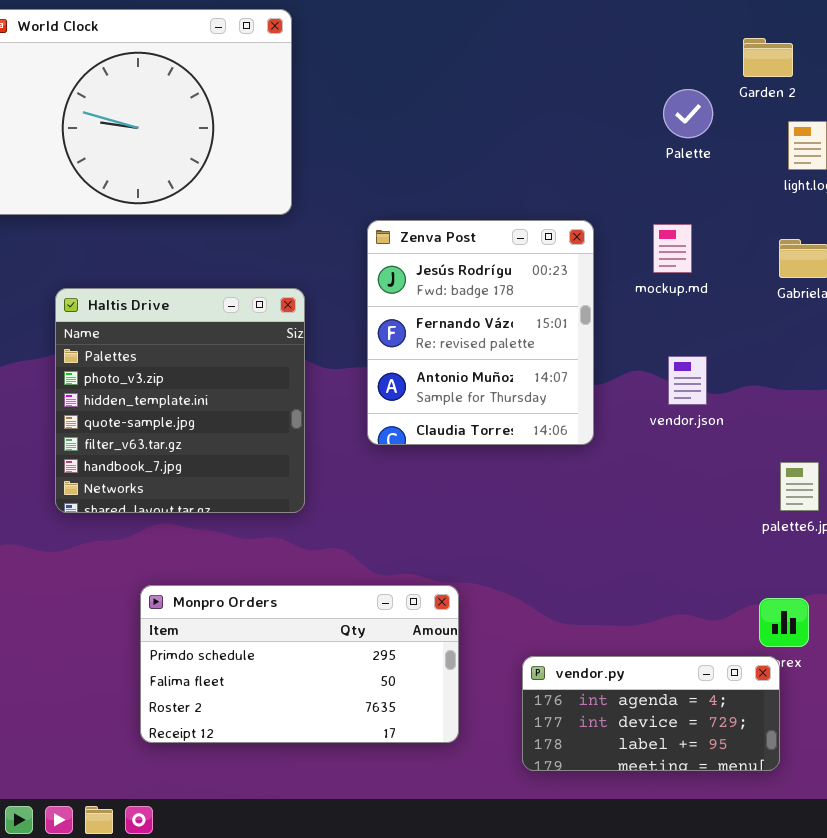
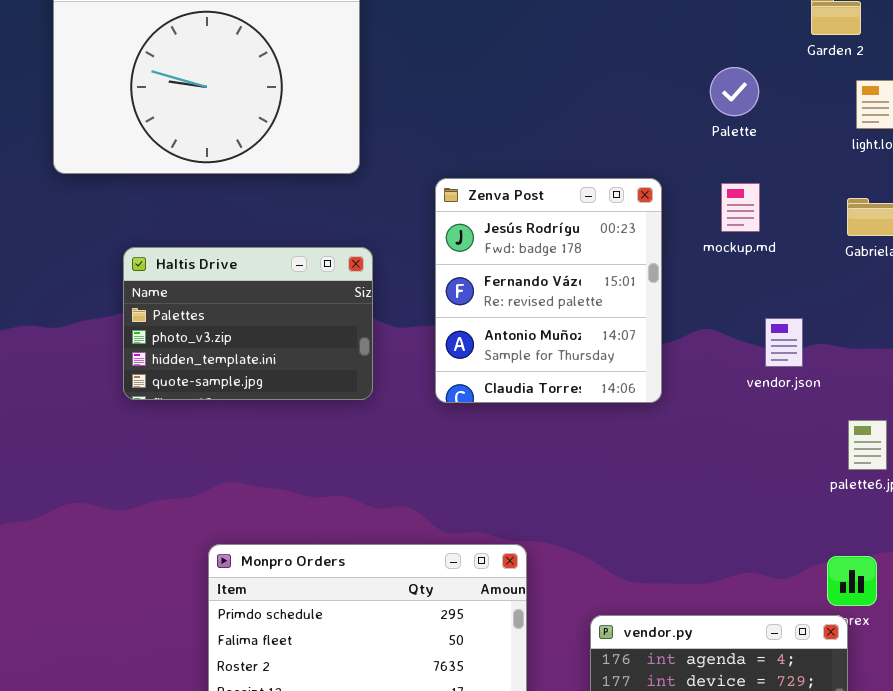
Palette: [663,89,713,138] -> [710,67,759,116], moved
Haltis Drive: [55,288,305,513] -> [123,247,373,400], resized
vendor.json: [668,356,707,405] -> [765,318,803,367], moved

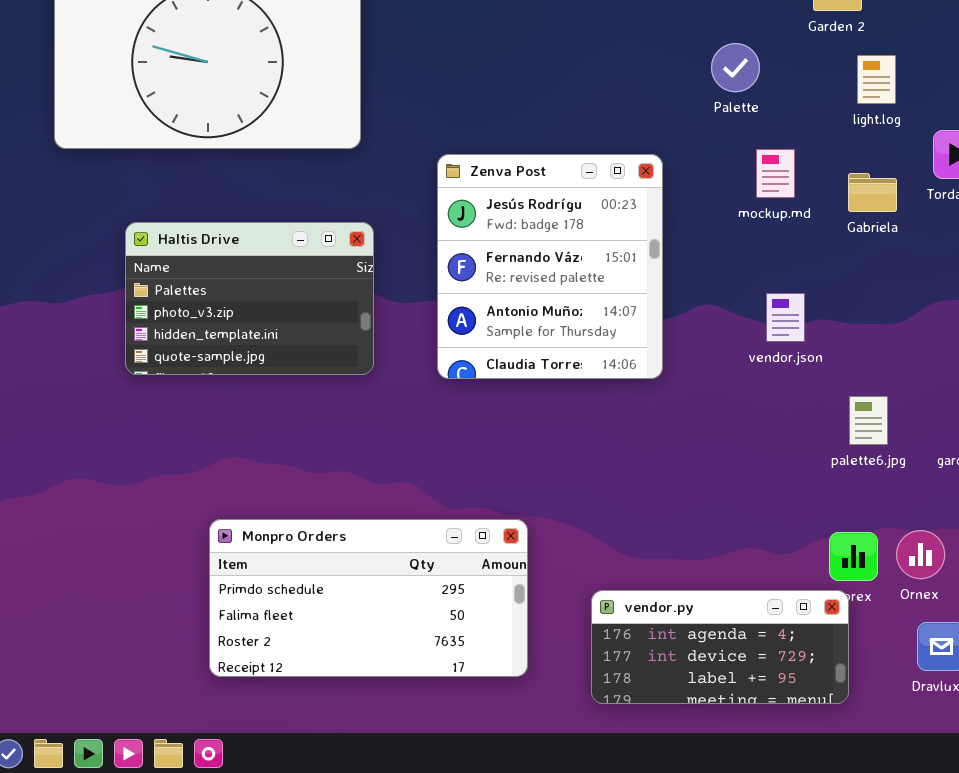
mockup.md: [721,183,760,232] -> [756,149,795,198], moved

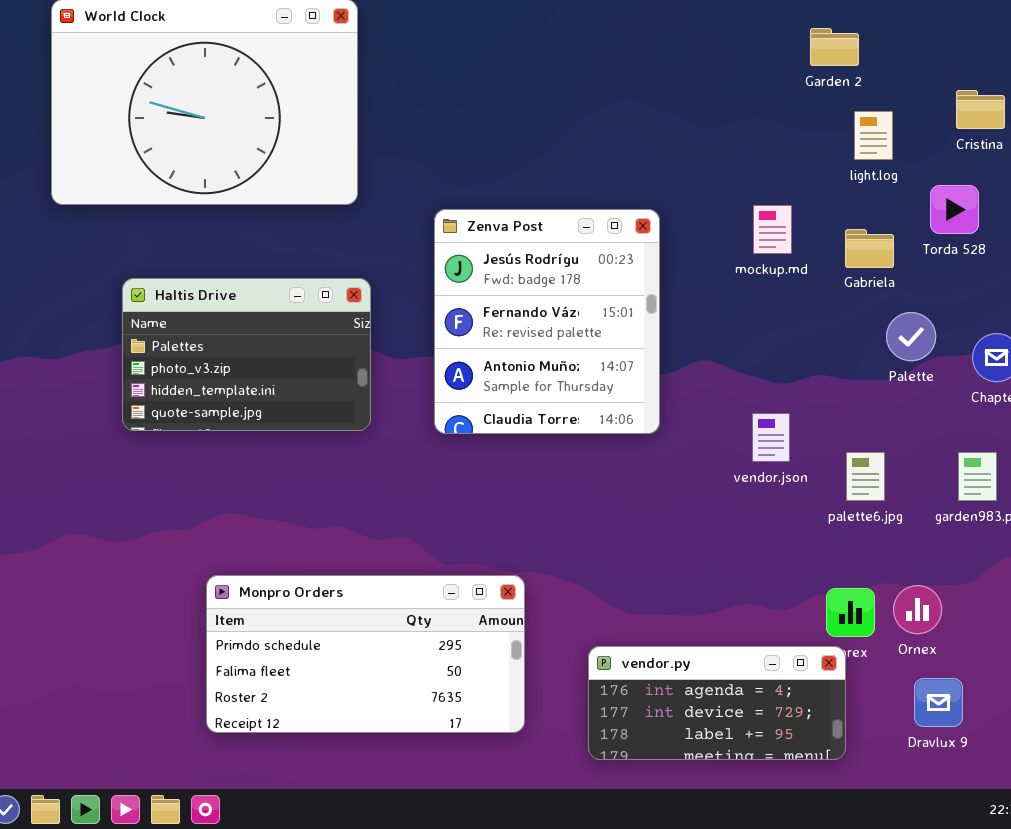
Palette: [711,43,760,92] -> [886,312,936,361], moved
vendor.json: [766,293,805,342] -> [752,413,790,462], moved

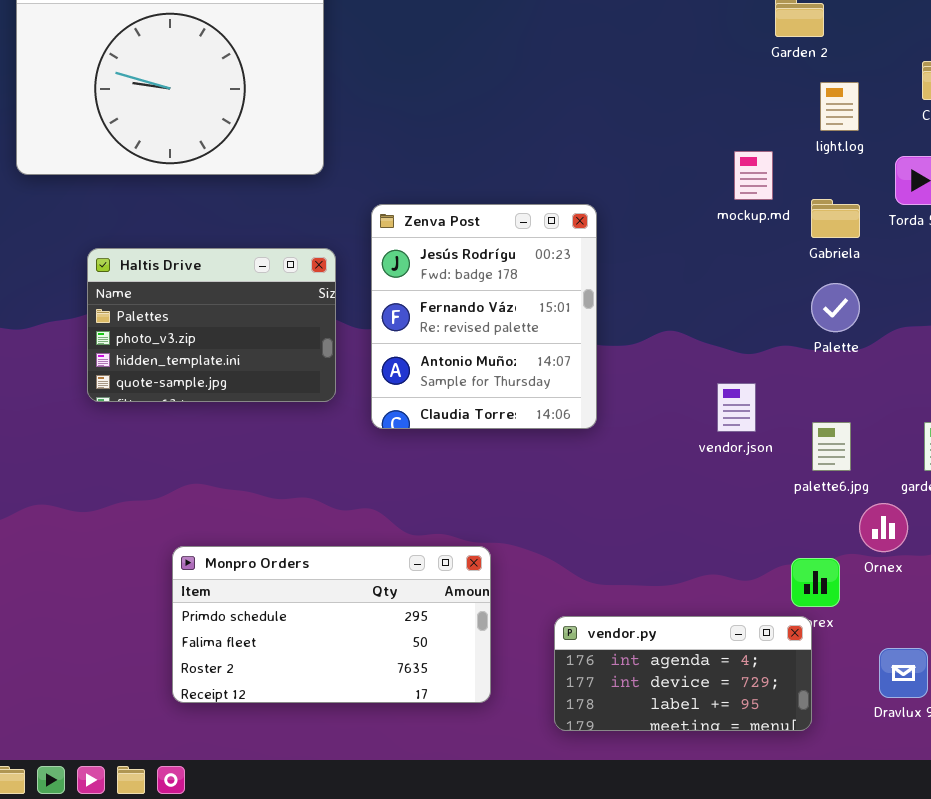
mockup.md: [753,205,792,254] -> [734,151,773,200], moved
Zenva Post: [434,209,660,434] -> [371,204,597,429], moved
Palette: [886,312,936,361] -> [811,283,860,332], moved
Ornex: [893,585,942,634] -> [859,503,908,552], moved

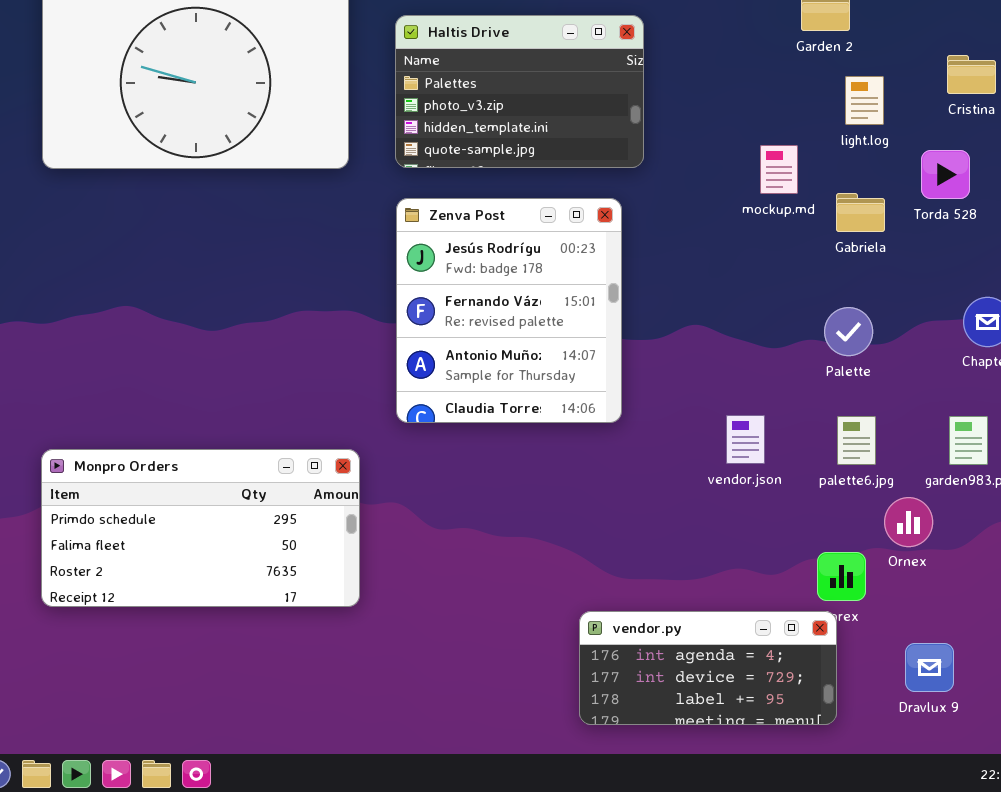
Haltis Drive: [87,248,336,402] -> [395,15,644,168], moved
Palette: [811,283,860,332] -> [824,307,873,356], moved
vendor.json: [717,383,756,432] -> [726,415,765,464], moved
Monpro Orders: [172,546,491,703] -> [41,449,360,607], moved

